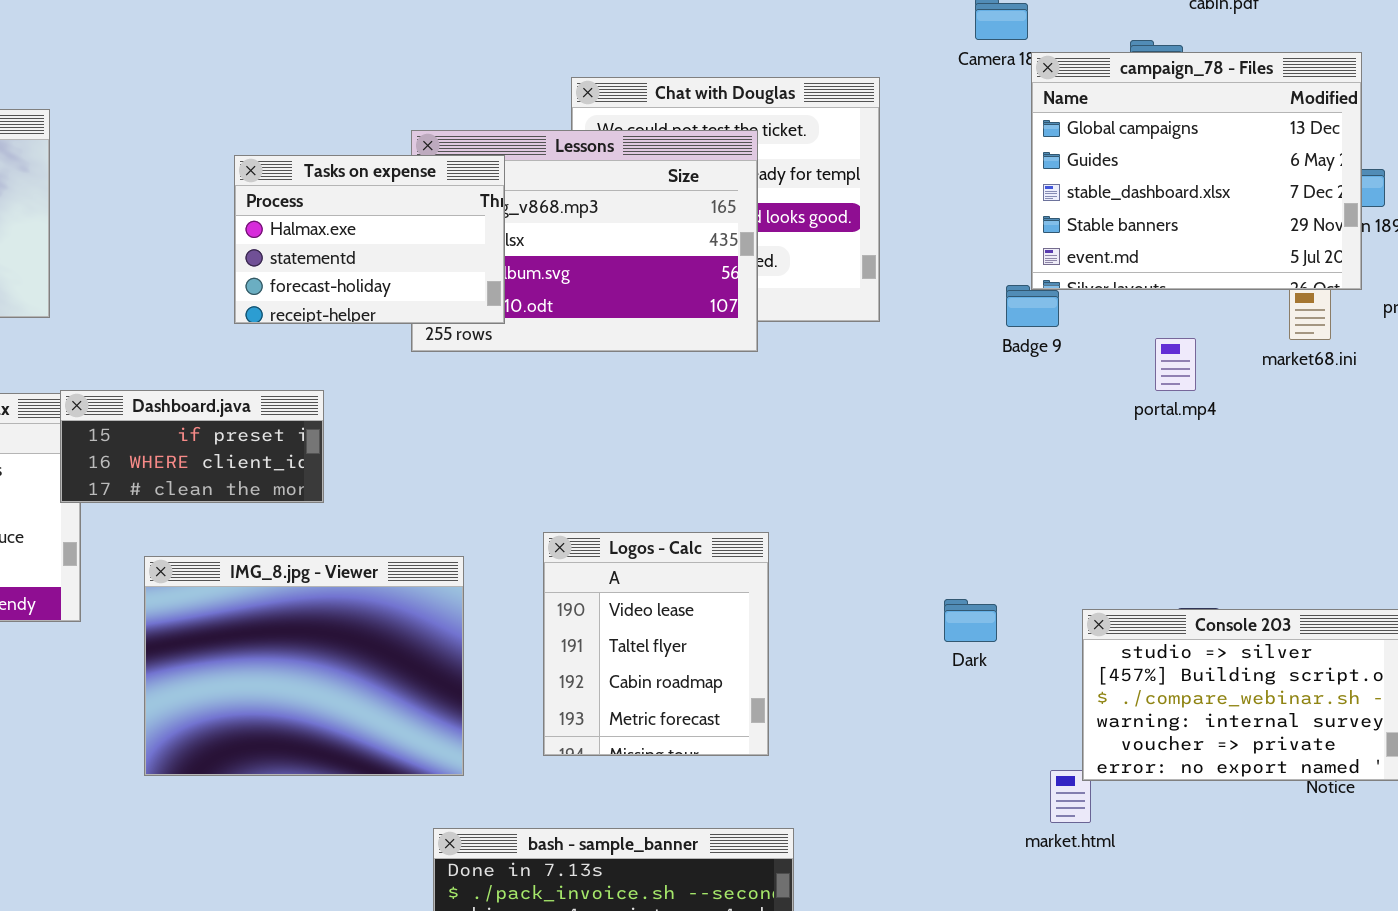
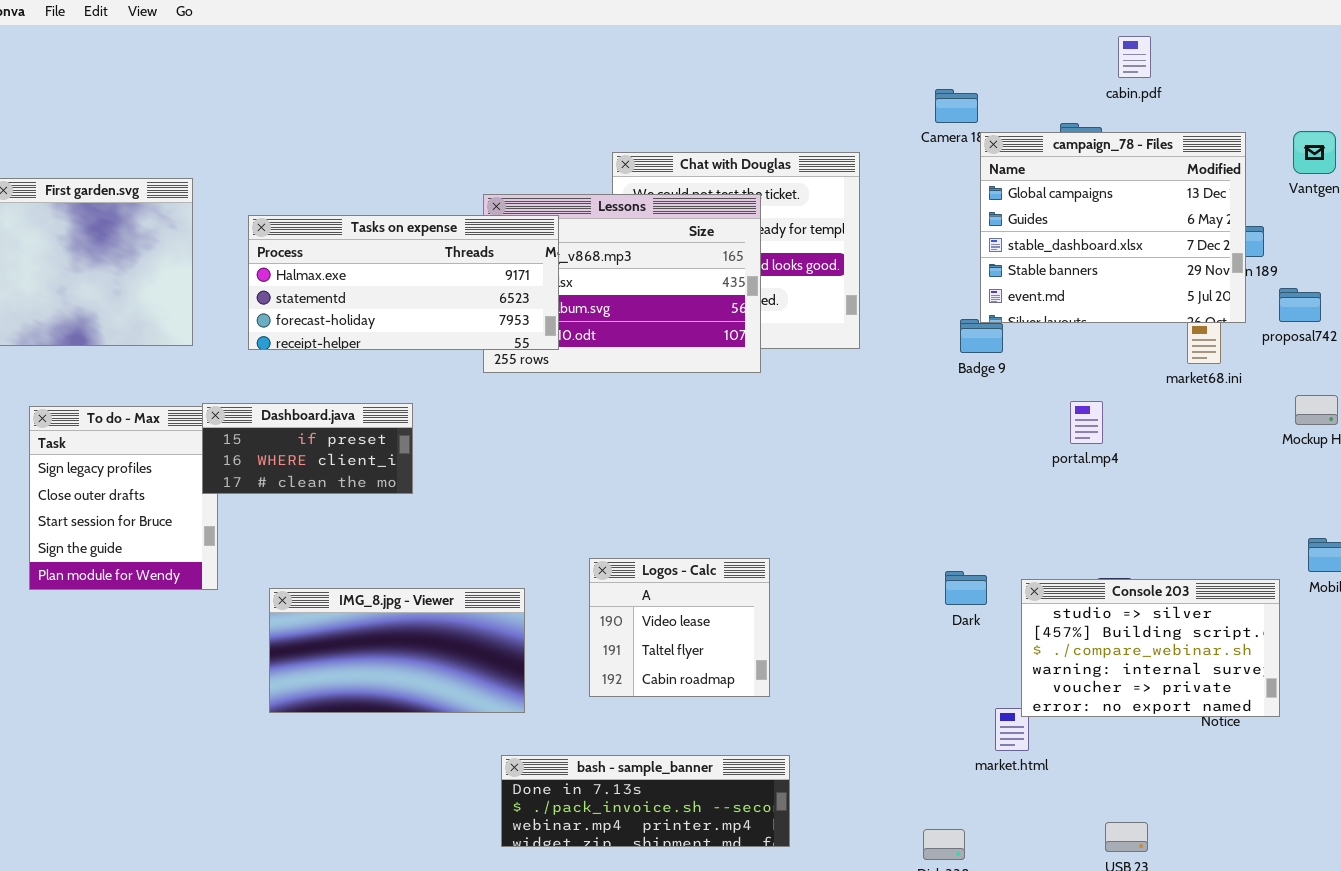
Tasks on expense: [234,155,505,324] -> [248,215,559,350], resized
portal.mp4: [1155,338,1196,391] -> [1070,401,1103,444], moved
Logos - Calc: [543,532,769,756] -> [589,558,770,697], resized
IMG_8.jpg - Viewer: [144,556,464,776] -> [269,588,525,713], resized
Dark: [944,599,997,642] -> [945,571,987,605], moved

